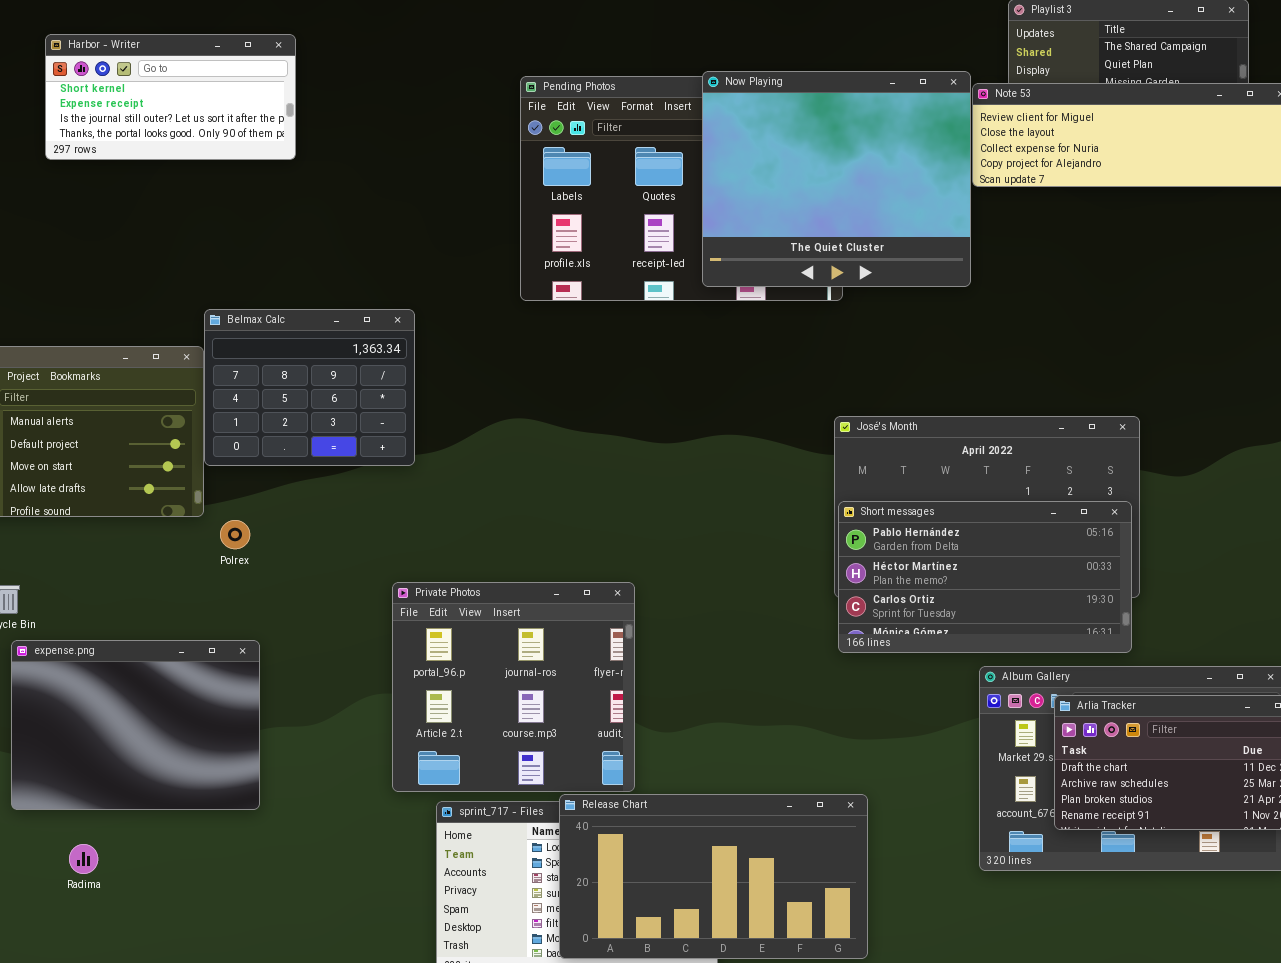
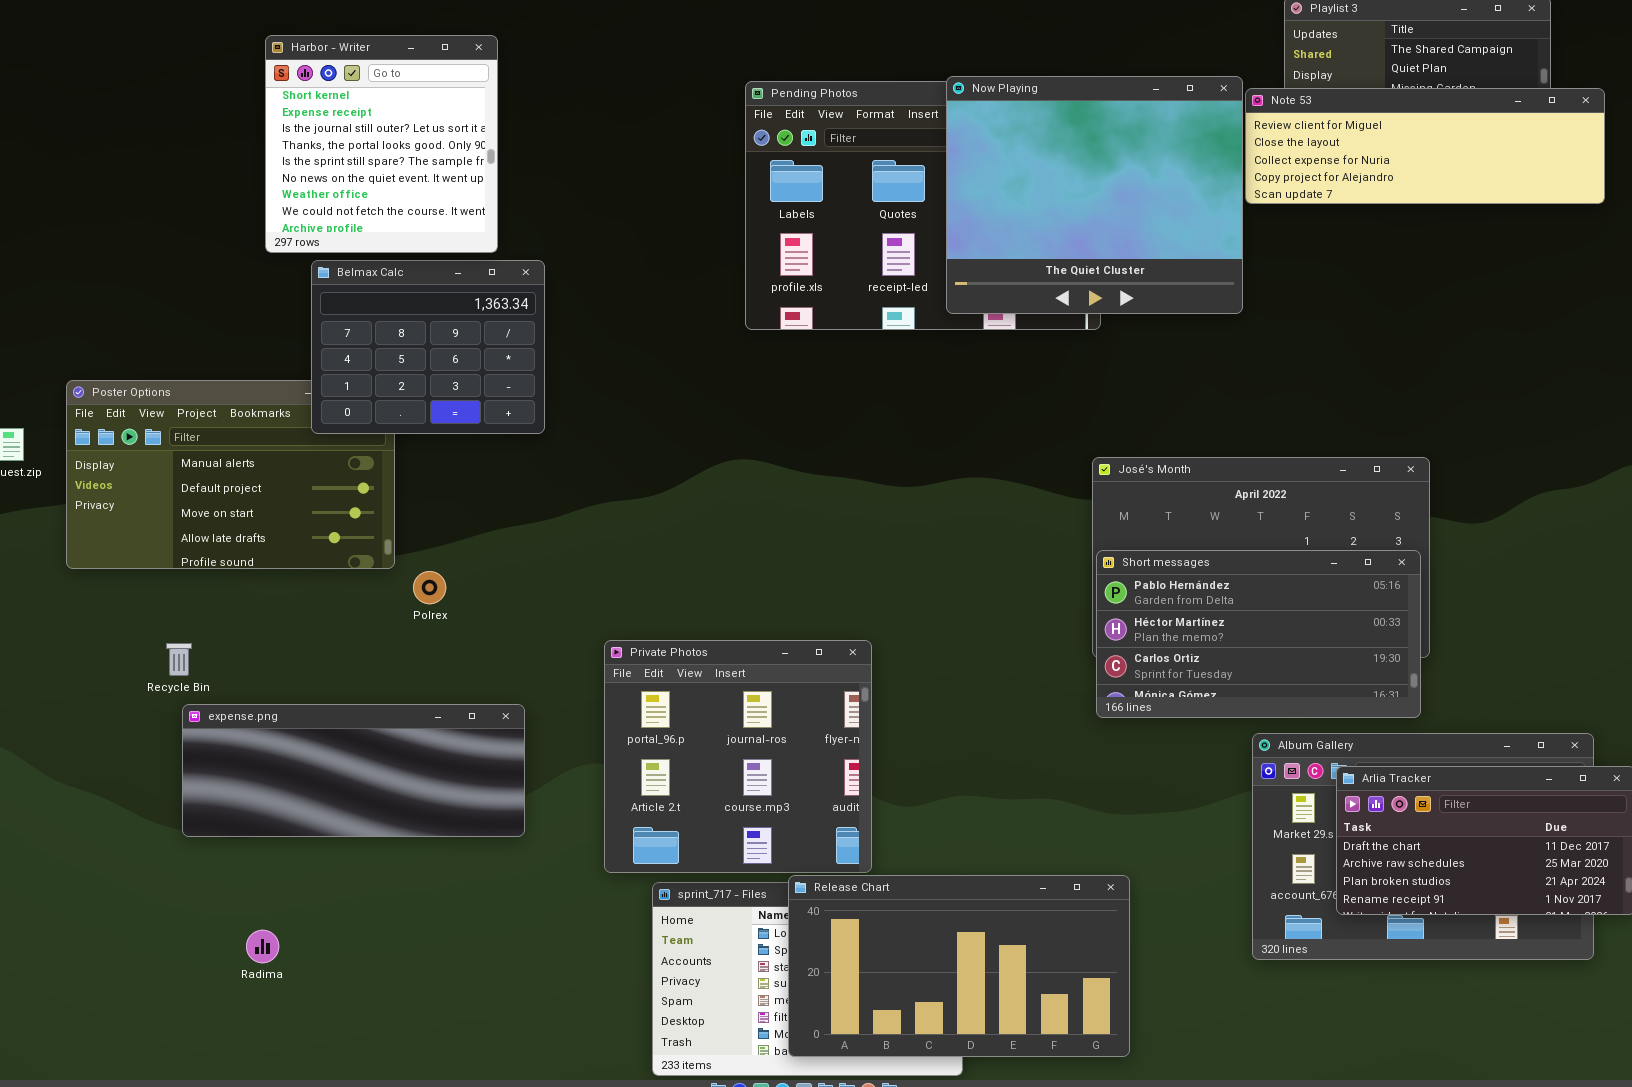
Harbor - Writer: [45,34,296,160] -> [265,35,498,253], resized
Belmax Calc: [204,309,415,466] -> [311,260,545,434], moved
expense.png: [11,640,260,810] -> [182,704,525,837], resized

